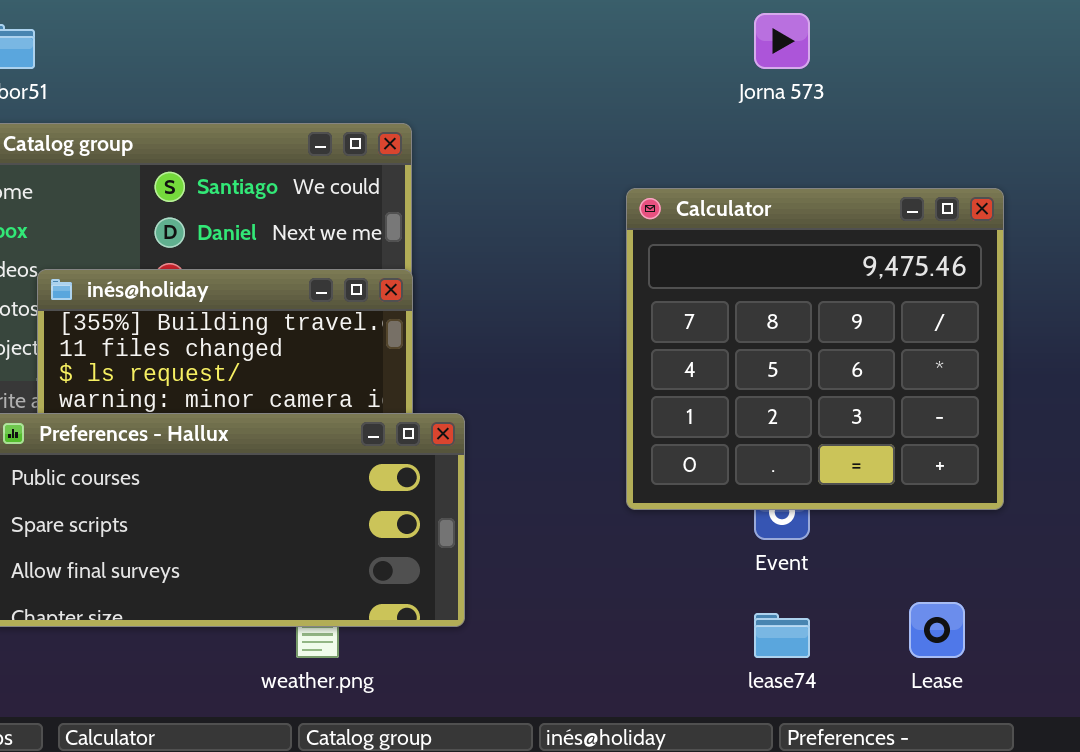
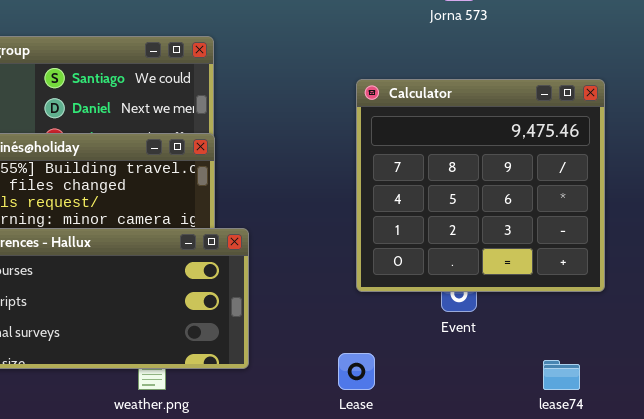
Lease: [909,602,965,658] -> [338,353,375,390], moved
lease74: [754,613,810,658] -> [543,360,580,390], moved

